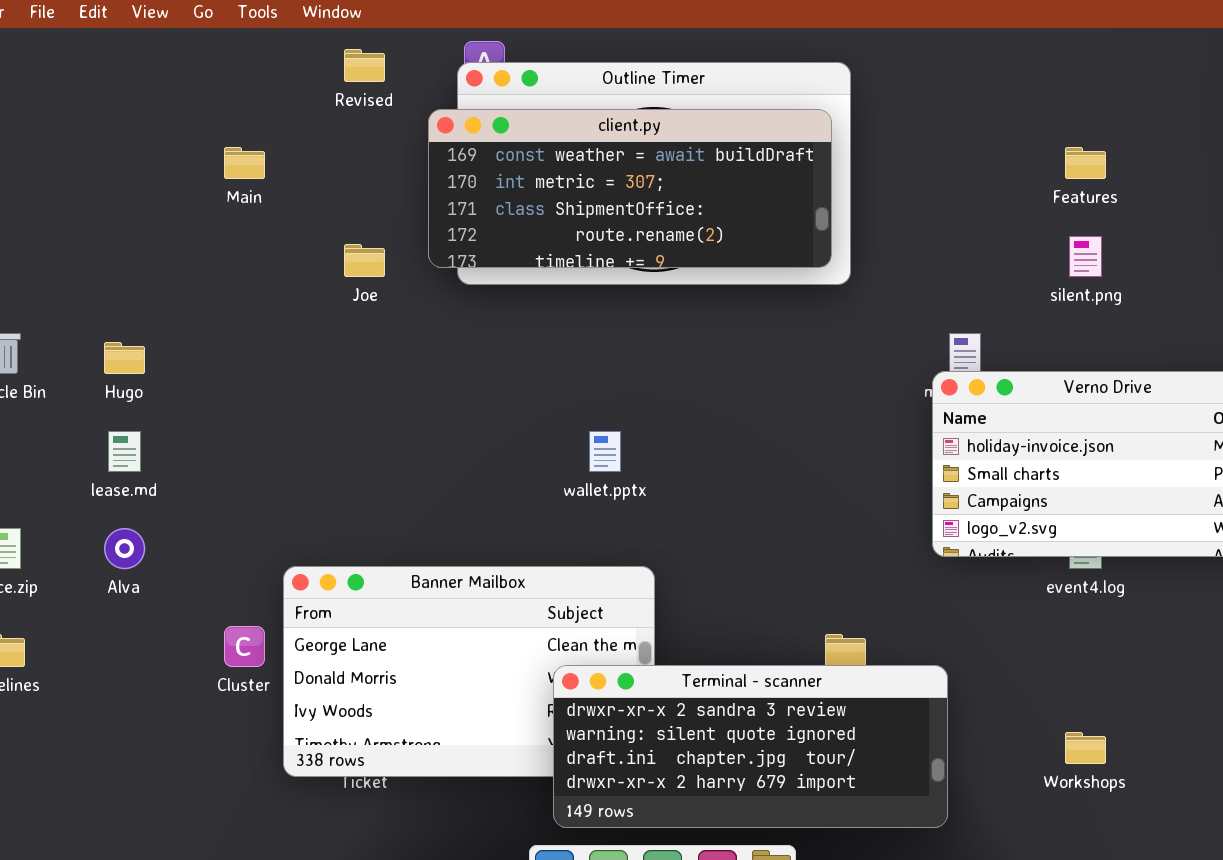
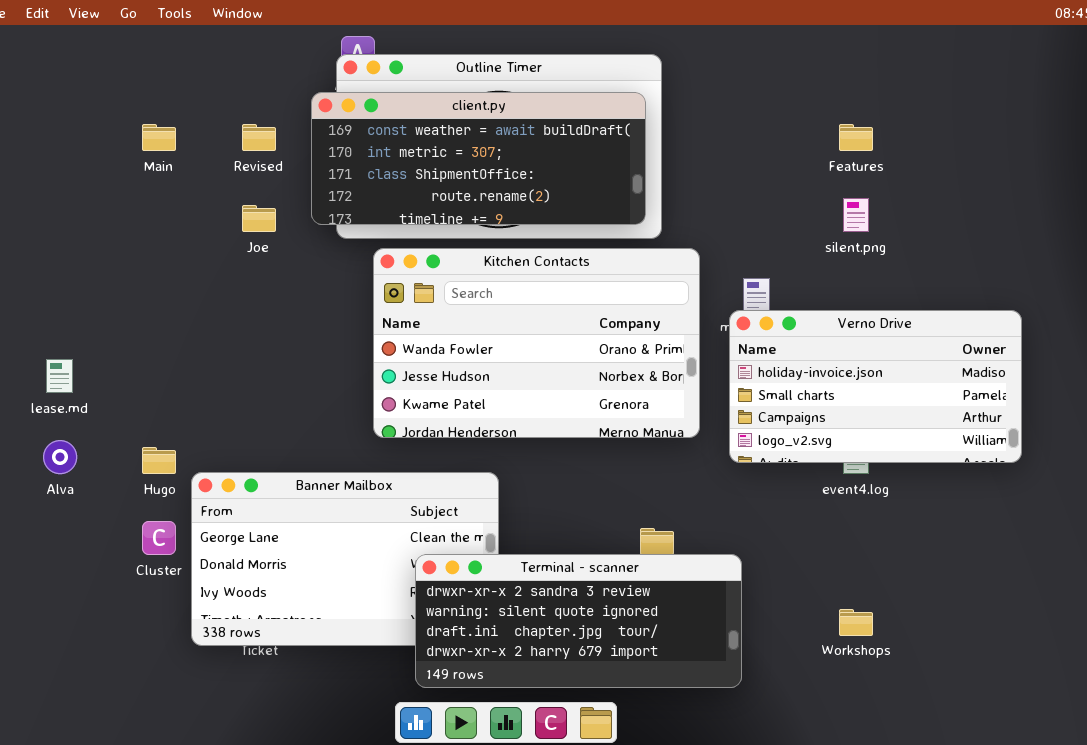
Revised: [344,49,385,82] -> [242,124,276,151], moved
Kitchen Contacts: none -> [373,248,700,438], opened
Hugo: [104,342,145,374] -> [142,447,176,474], moved

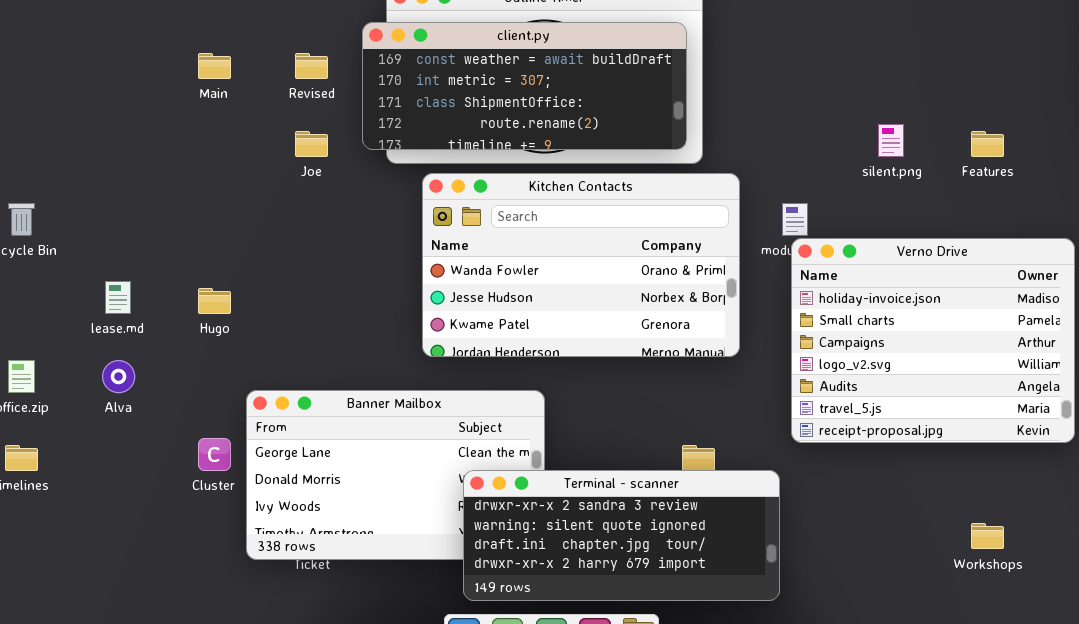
Features: [839,124,873,151] -> [971,131,1004,157], moved
Verno Drive: [729,310,1022,463] -> [791,238,1075,443], moved, resized
Hugo: [142,447,176,474] -> [198,288,231,314], moved
Workshops: [839,609,873,636] -> [971,523,1004,549], moved

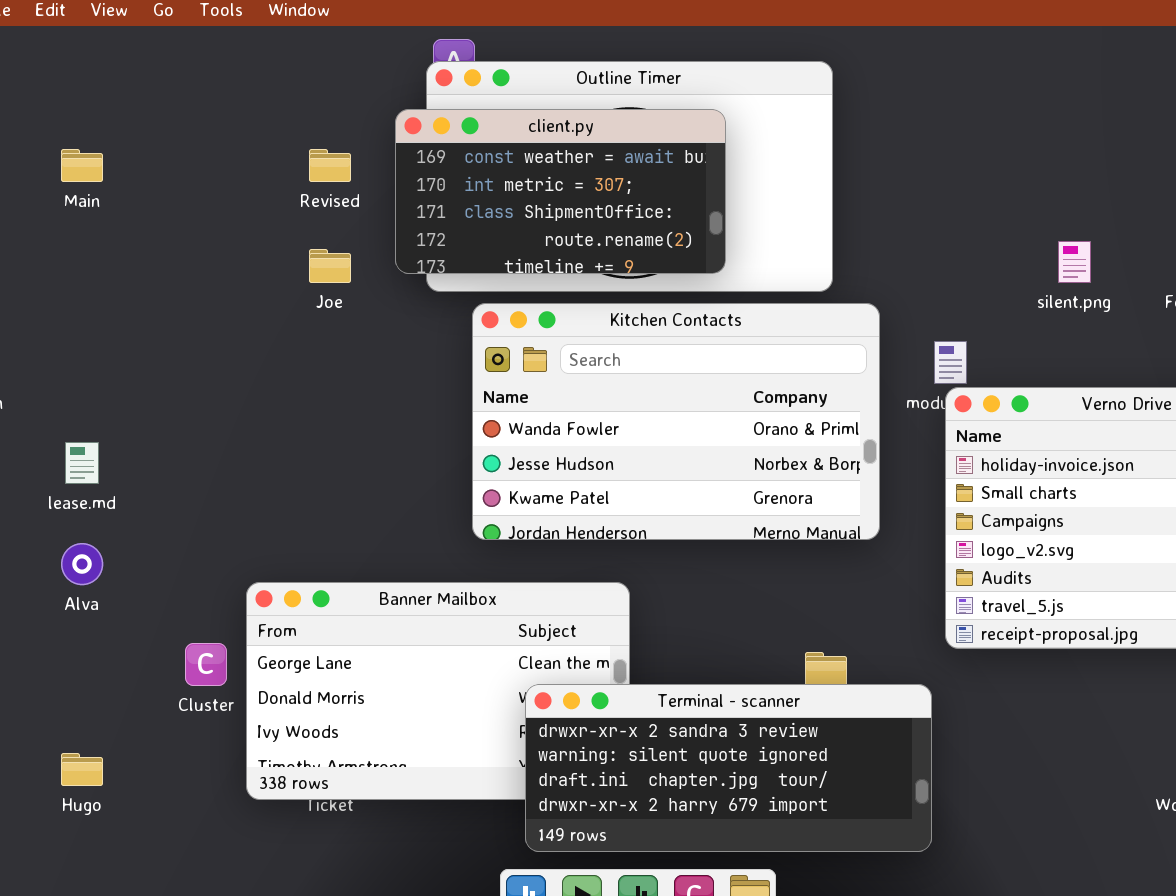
client.py: [362,22,687,150] -> [395,109,726,274], resized
Main: [198,53,231,79] -> [61,149,103,182], moved
Hugo: [198,288,231,314] -> [61,753,103,786], moved

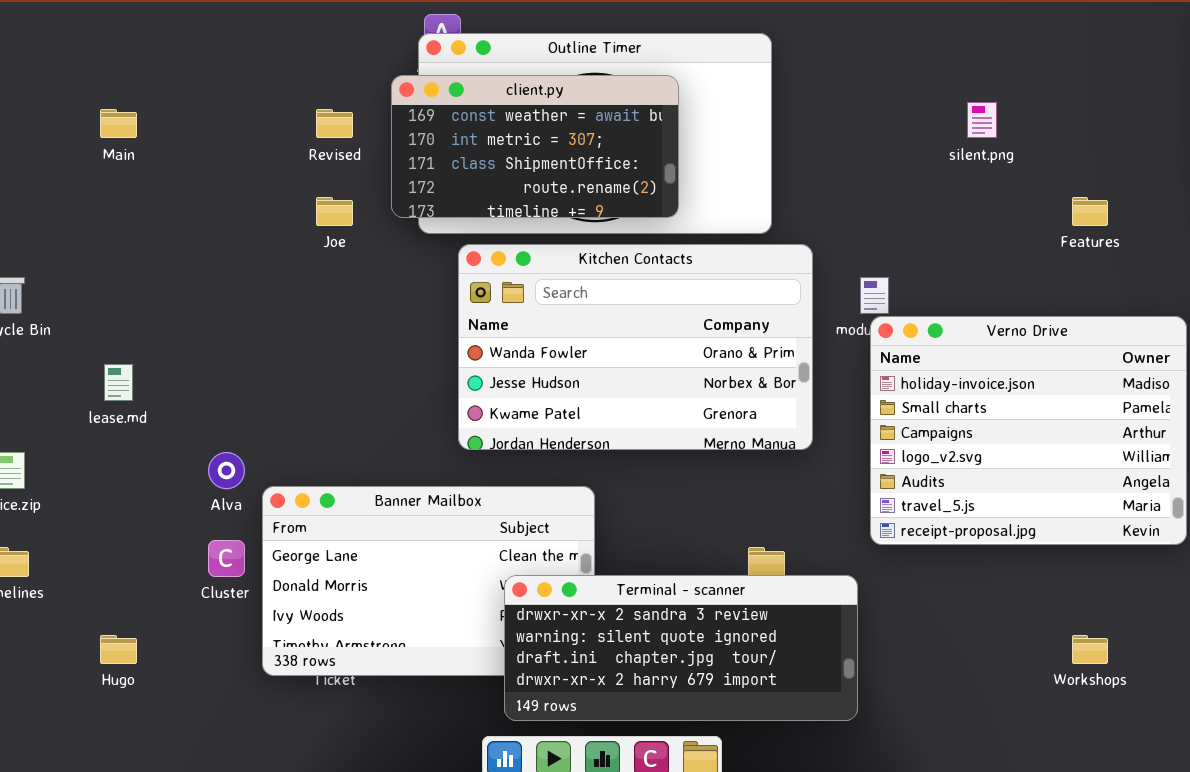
silent.png: [1058,241,1091,283] -> [967,102,997,138], moved
Alva: [61,543,103,585] -> [208,452,245,489], moved

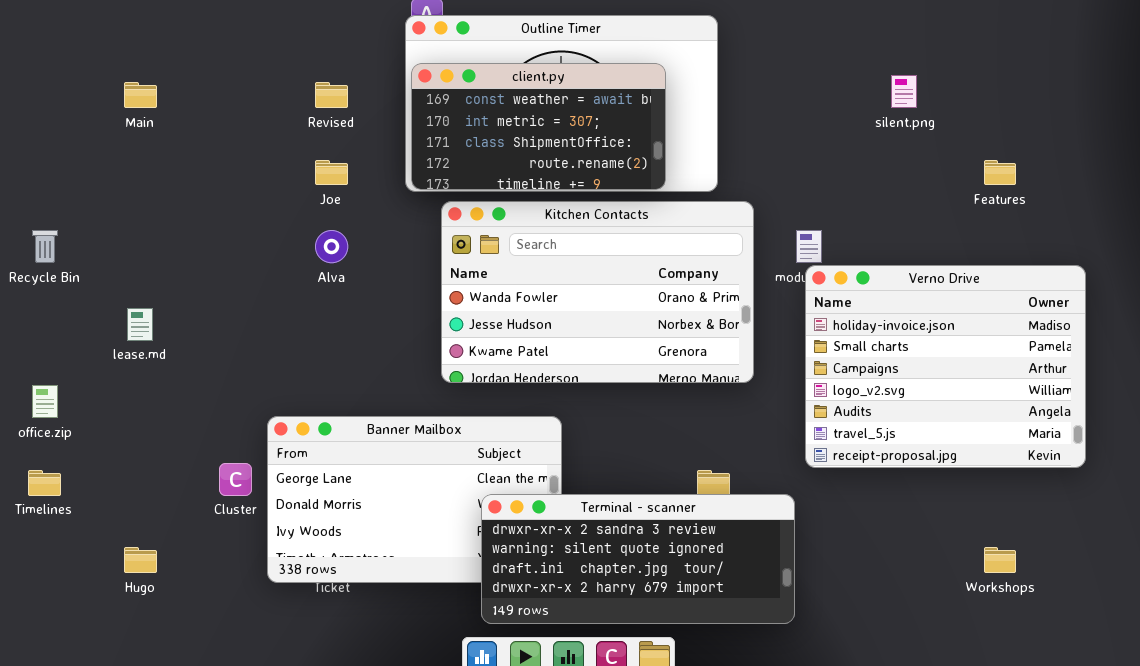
client.py: [391,75,679,218] -> [411,63,666,190], moved
Alva: [208,452,245,489] -> [315,230,348,263], moved

